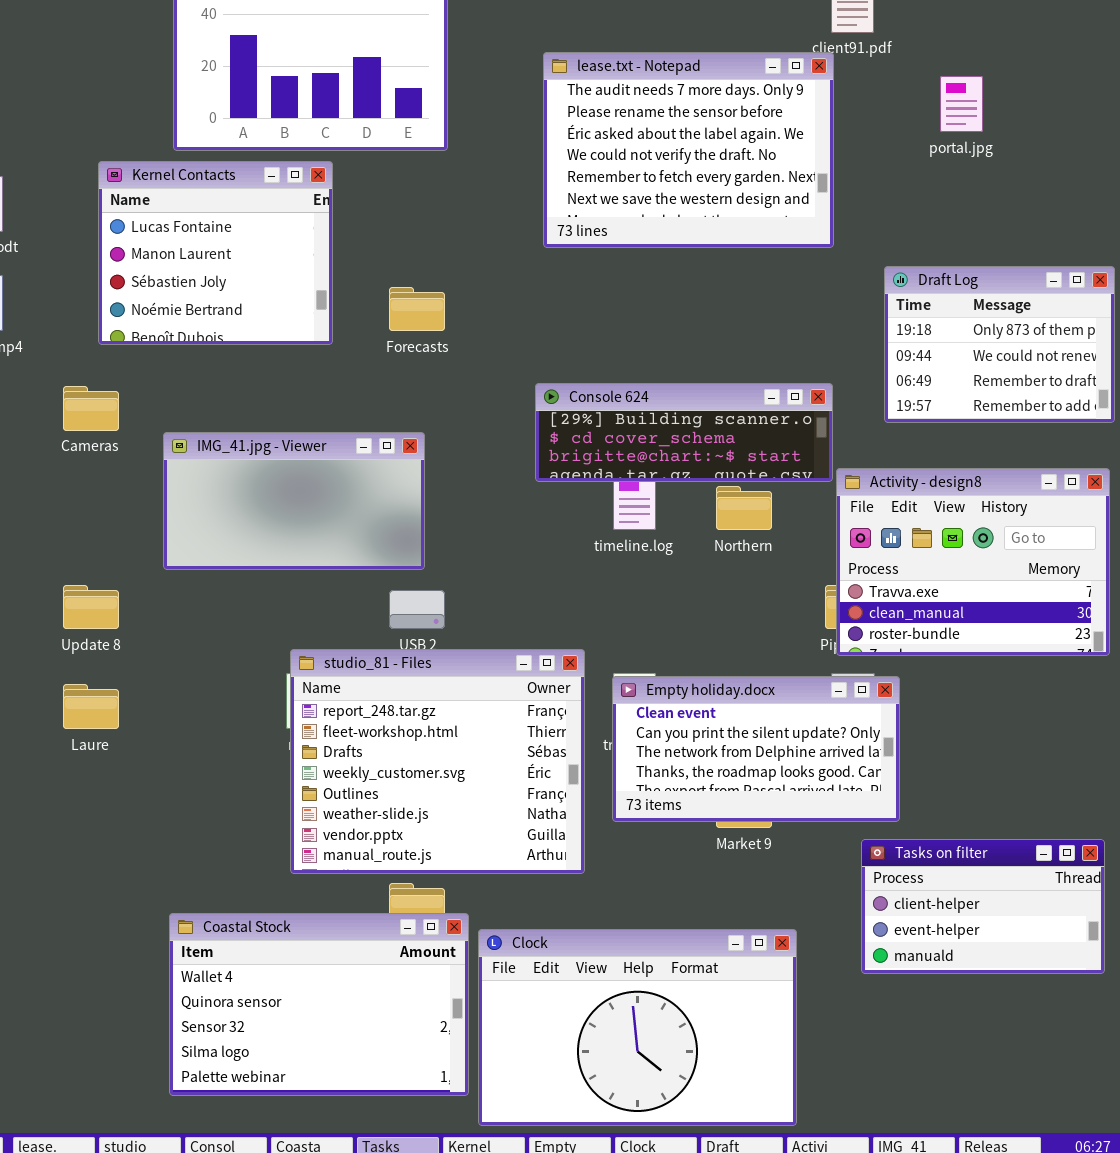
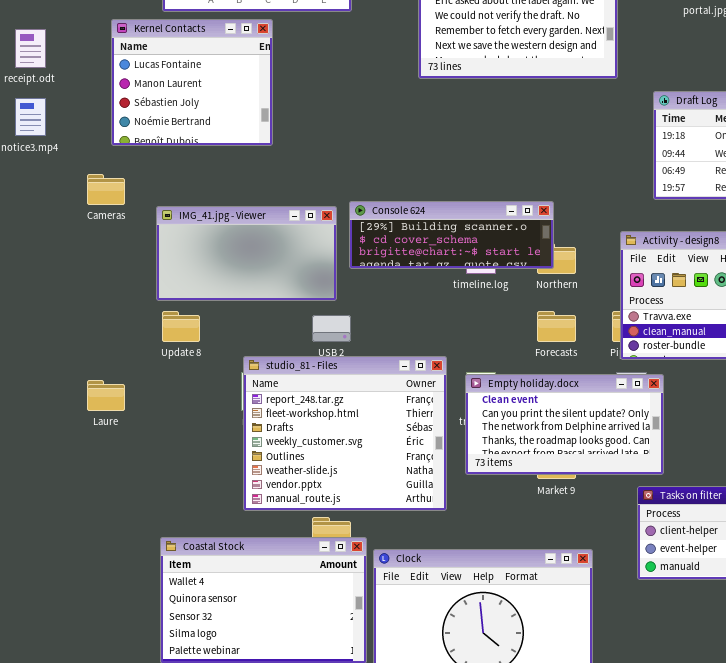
Forecasts: [389,287,445,331] -> [537,311,576,342], moved
Console 624: [535,383,833,482] -> [349,201,554,269], moved
Update 8: [63,585,119,629] -> [162,311,200,342], moved

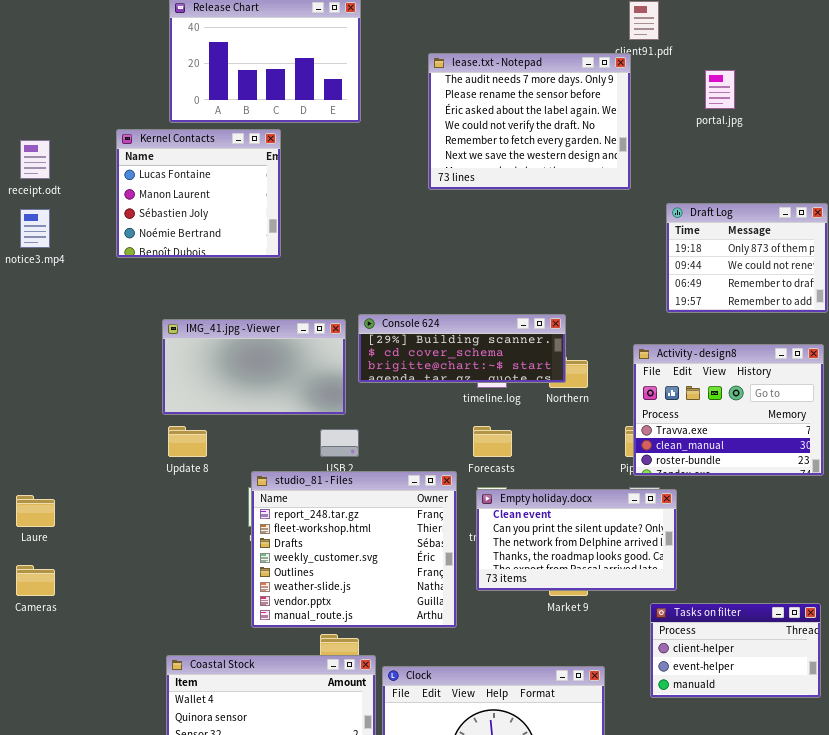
Cameras: [87,174,125,205] -> [16,565,55,596], moved
Forecasts: [537,311,576,342] -> [473,426,512,457], moved
Laure: [87,380,125,411] -> [16,495,55,527], moved

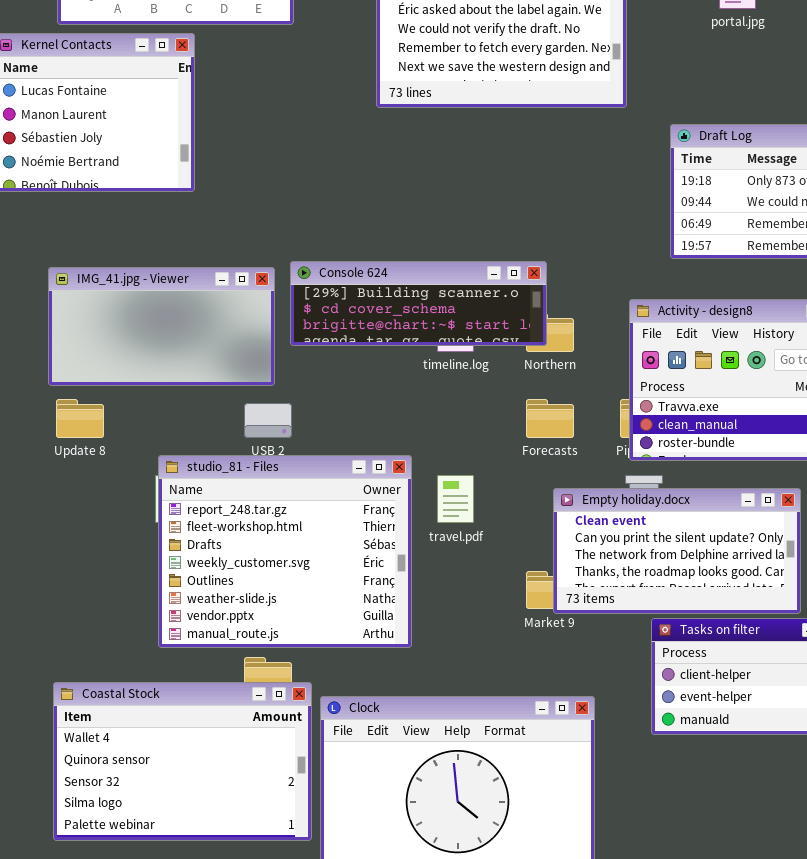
Forecasts: [473,426,512,457] -> [526,399,574,438], moved
Empty holiday.docx: [476,489,677,591] -> [553,488,801,614], moved

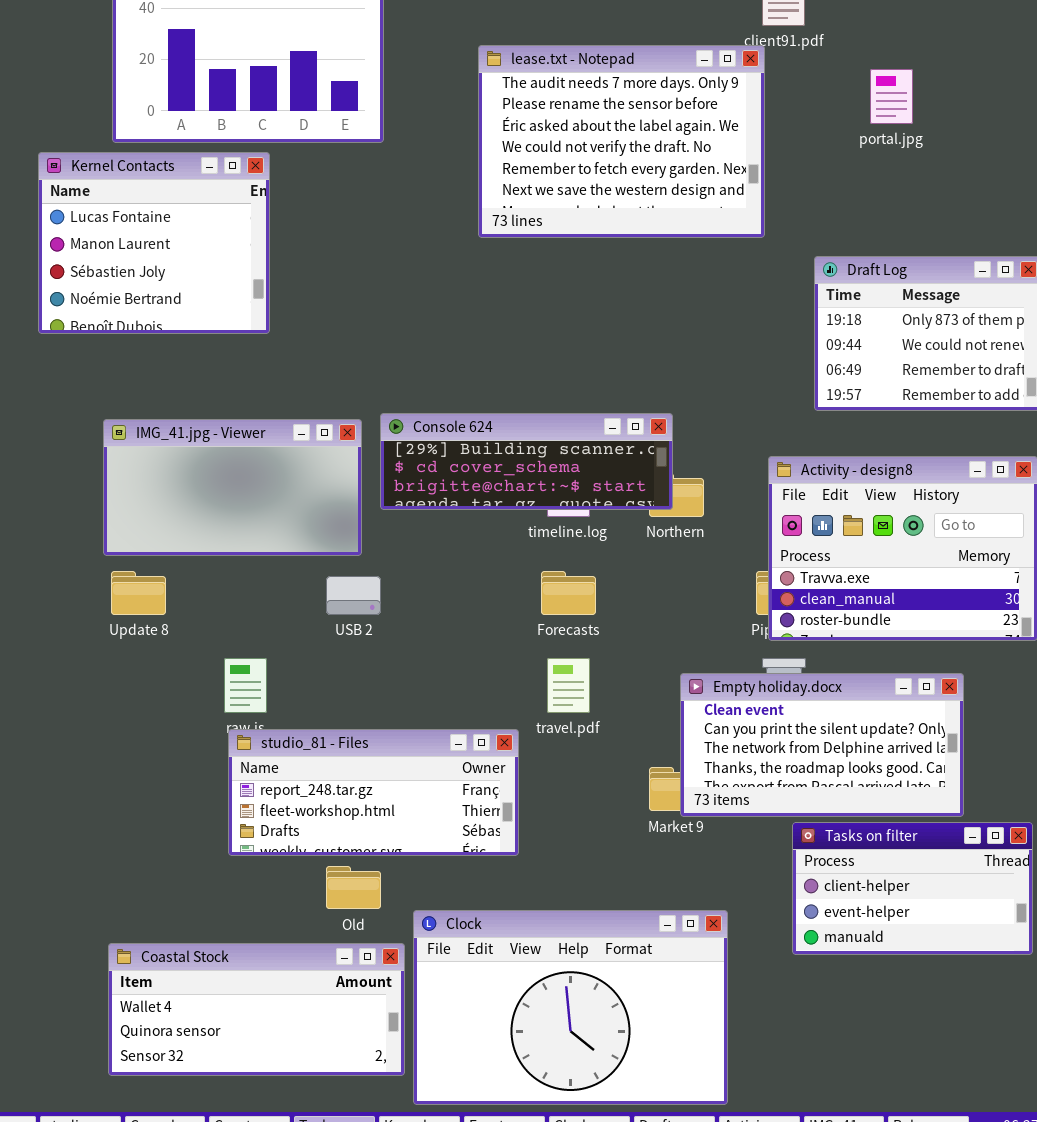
Forecasts: [526,399,574,438] -> [541,571,596,615], moved
studio_81 - Files: [158,455,412,648] -> [228,729,519,856], resized
Coastal Stock: [53,682,312,841] -> [108,943,405,1076], resized

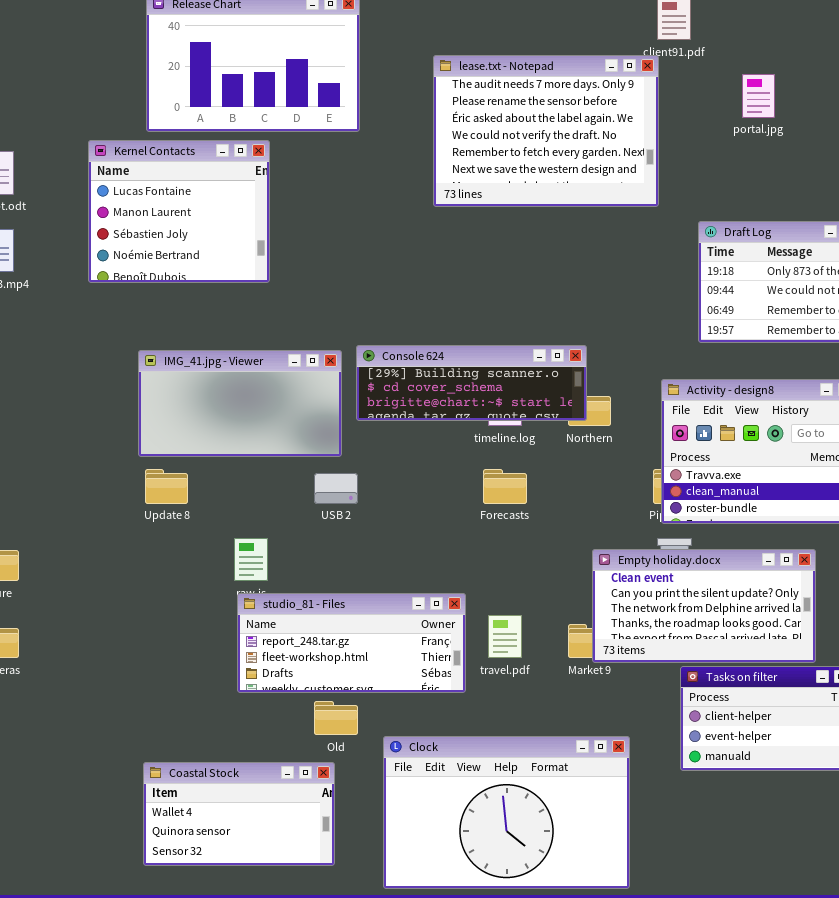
travel.pdf: [547,658,590,713] -> [488,615,522,658], moved
Coastal Stock: [108,943,405,1076] -> [143,762,335,866], resized

